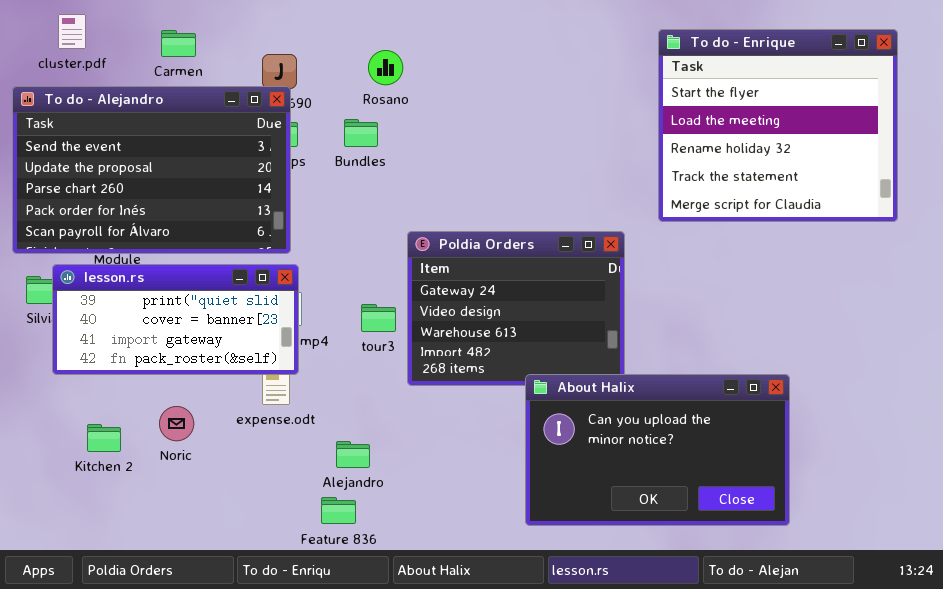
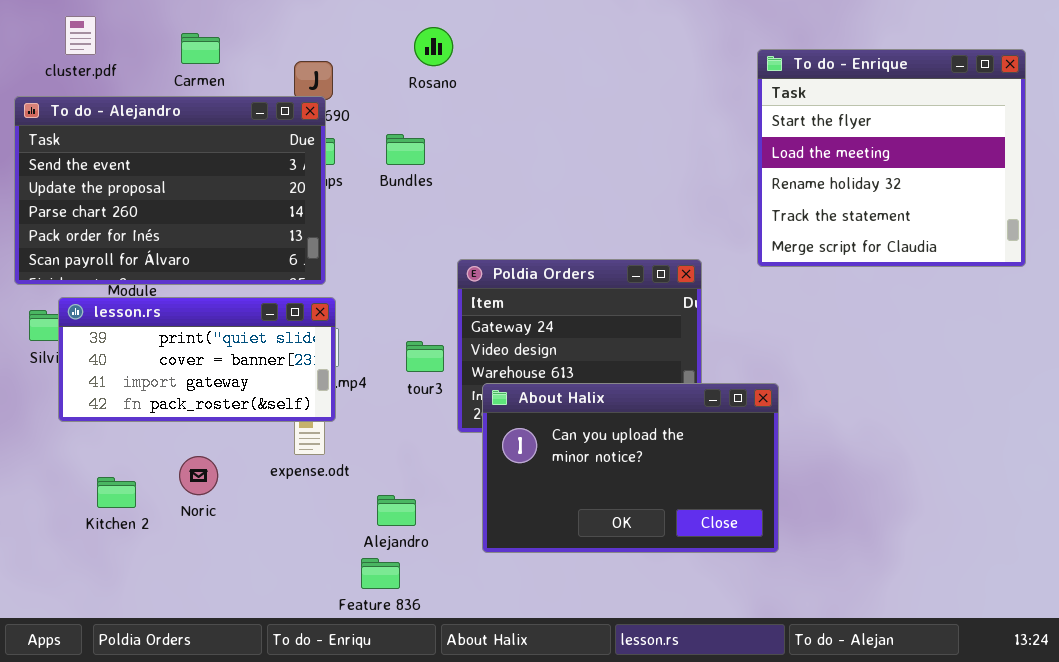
To do - Enrique: [658,29,898,222] -> [757,49,1026,267], moved
Rosano: [368,50,403,85] -> [414,27,453,66], moved
About Halix: [525,374,790,526] -> [482,383,779,553], moved

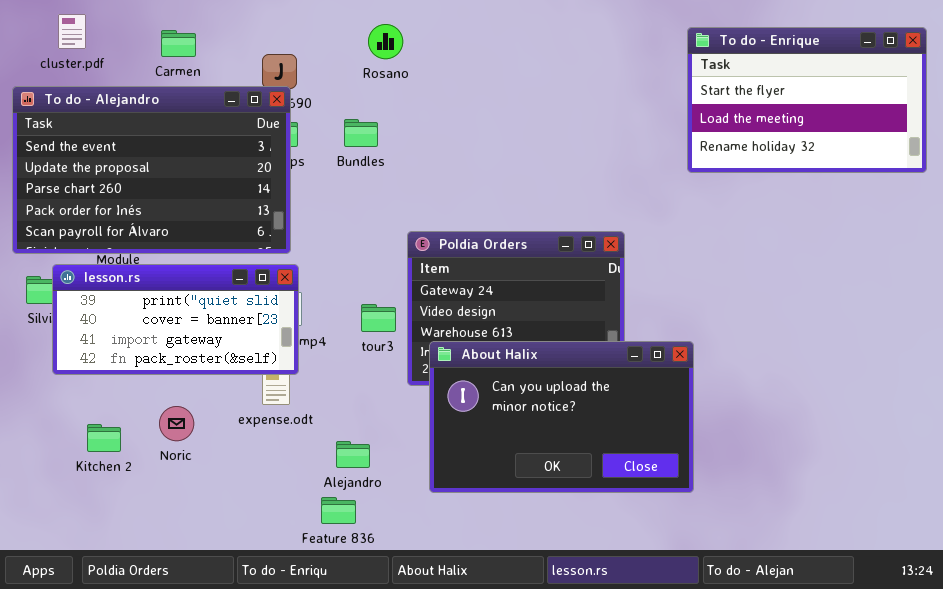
To do - Enrique: [757,49,1026,267] -> [687,27,927,173], moved, resized

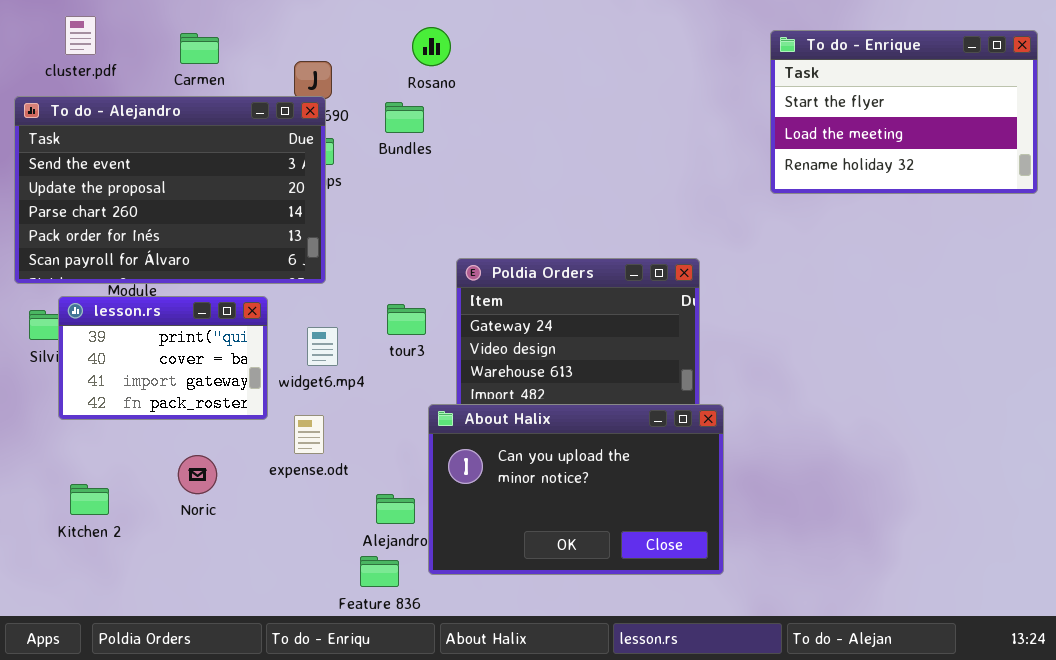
Bundles: [344,119,378,147] -> [385,102,424,133], moved
lesson.rs: [52,264,299,375] -> [58,296,268,420], resized
tour3: [361,304,396,332] -> [387,304,426,335], moved
About Halix: [429,341,694,493] -> [428,404,724,575], moved
Kitchen 2: [87,424,121,452] -> [70,484,109,515], moved

